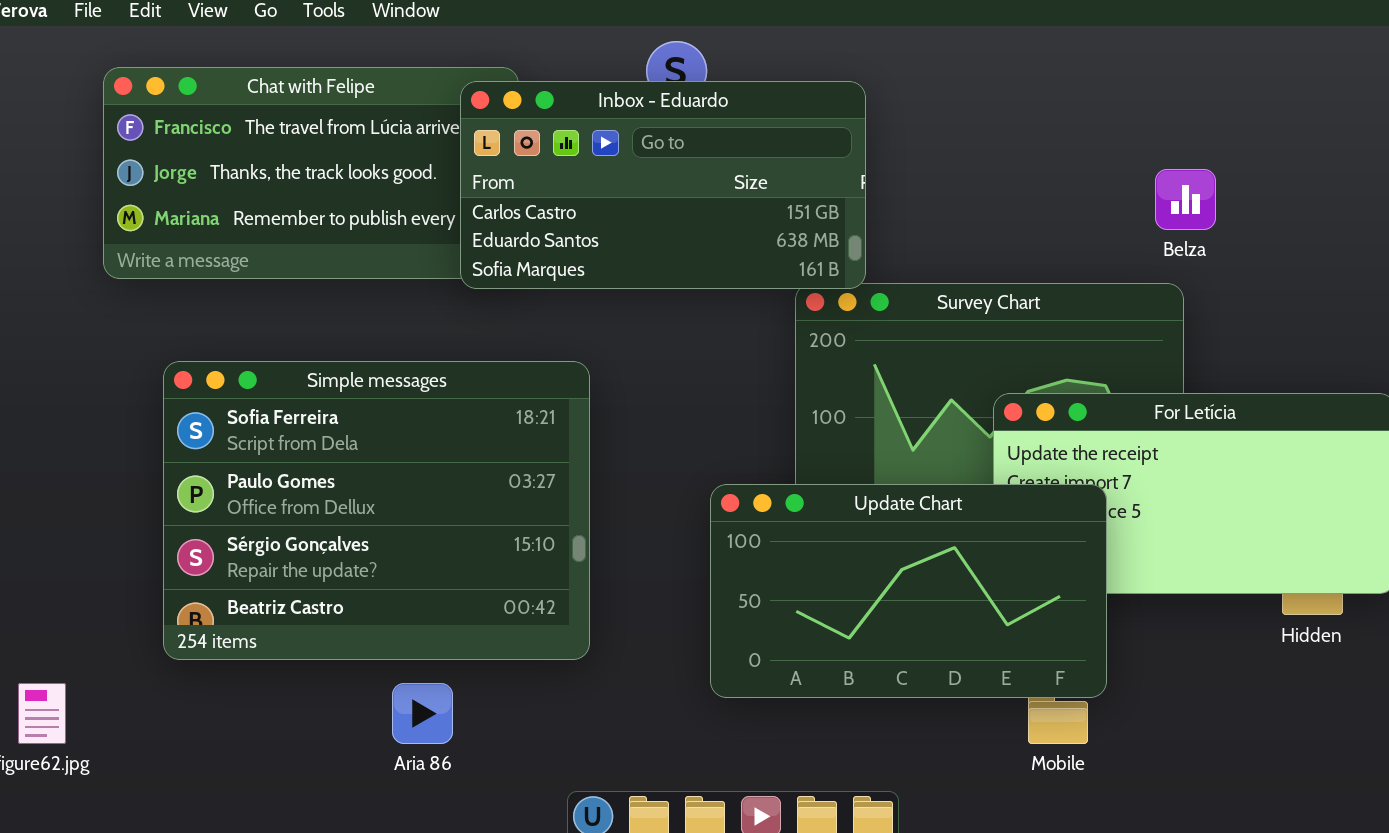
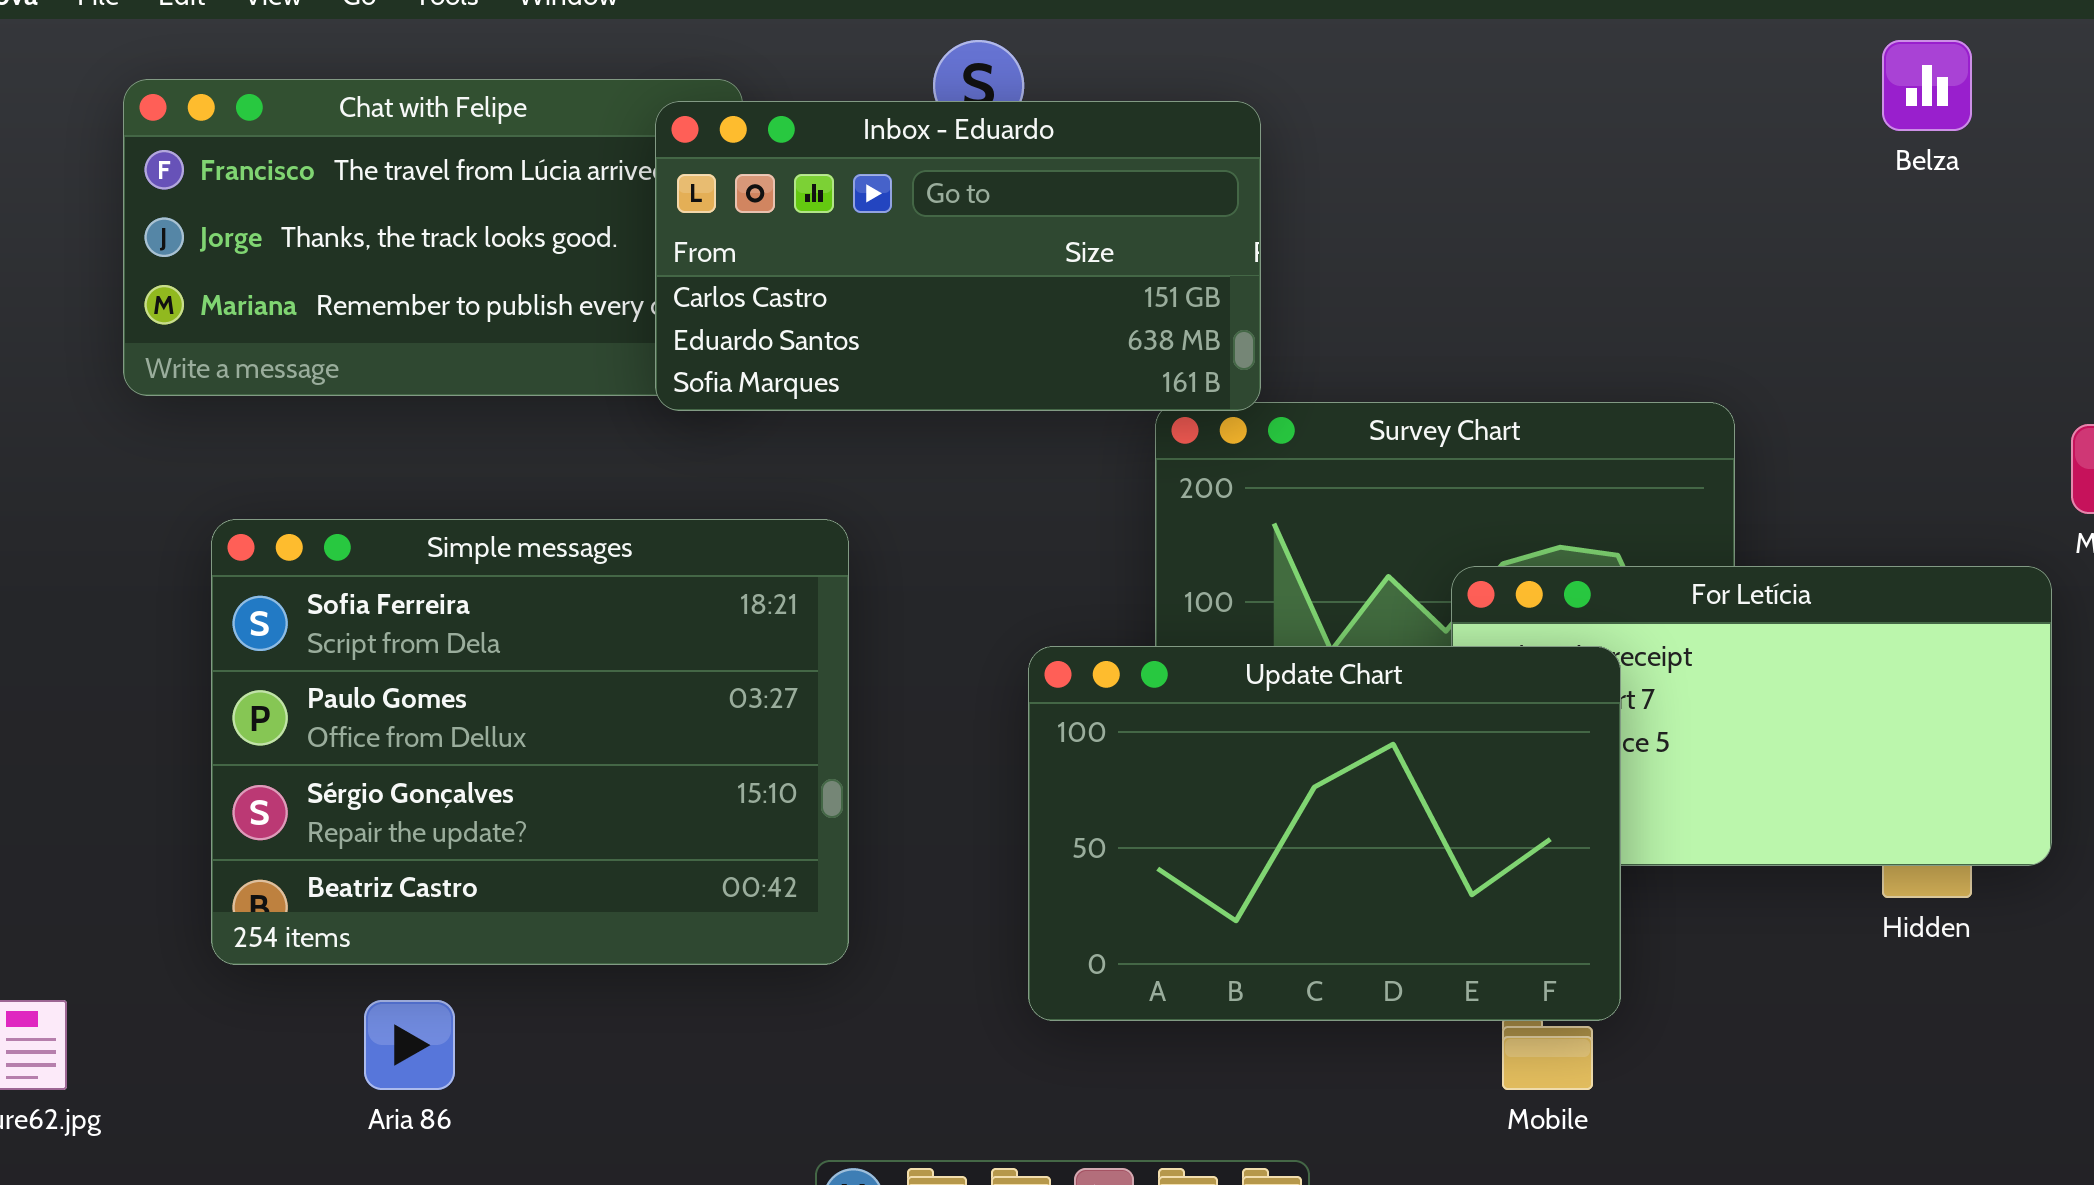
Belza: [1155,169,1216,230] -> [1882,40,1972,131], moved
Update Chart: [710,484,1107,698] -> [1028,646,1621,1021], resized
Aria 86: [392,683,453,744] -> [364,1000,455,1090], moved

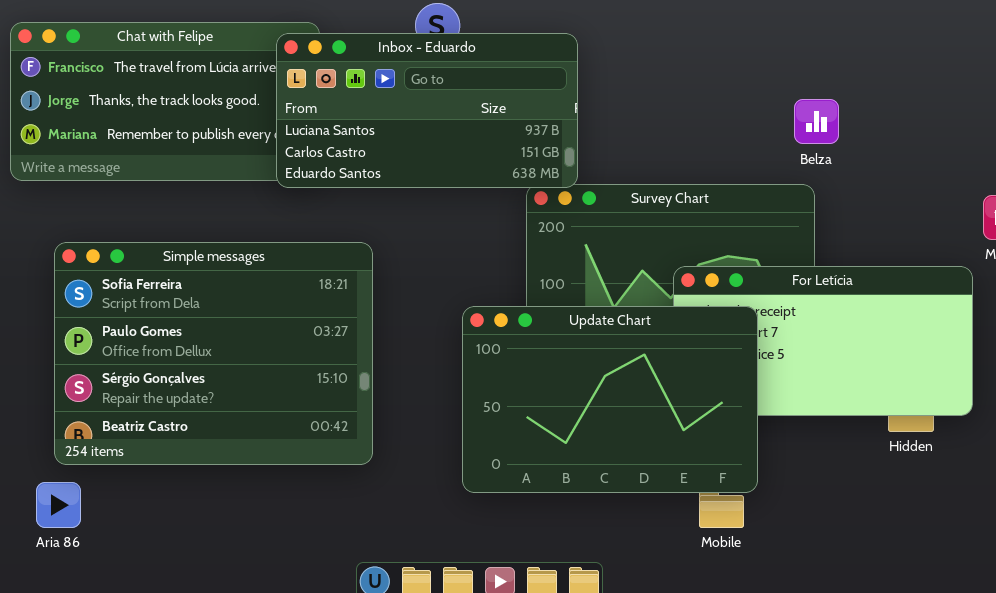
Belza: [1882,40,1972,131] -> [794,99,839,144], moved
Inbox - Eduardo: [655,101,1261,411] -> [276,33,578,188], scrolled up 1 row
Aria 86: [364,1000,455,1090] -> [36,482,81,528], moved

